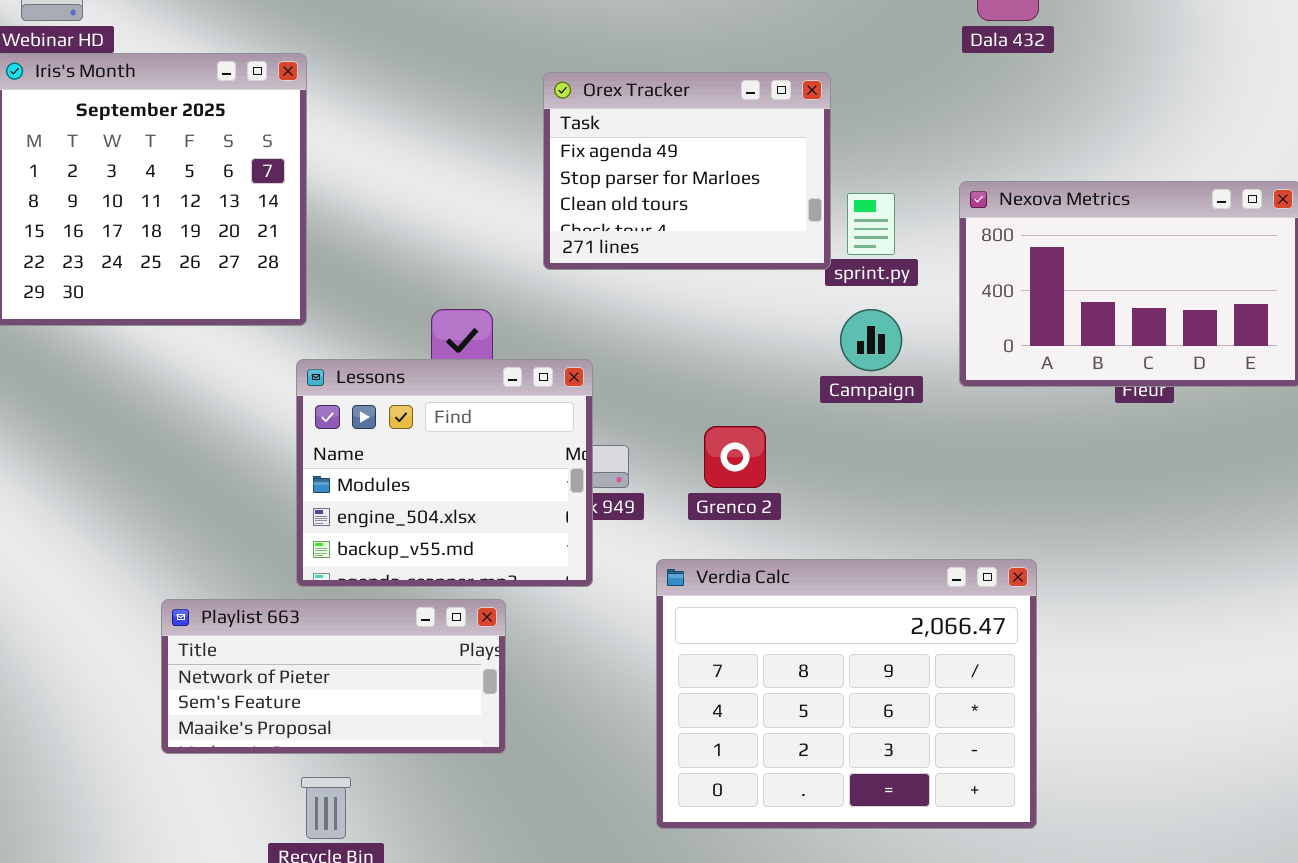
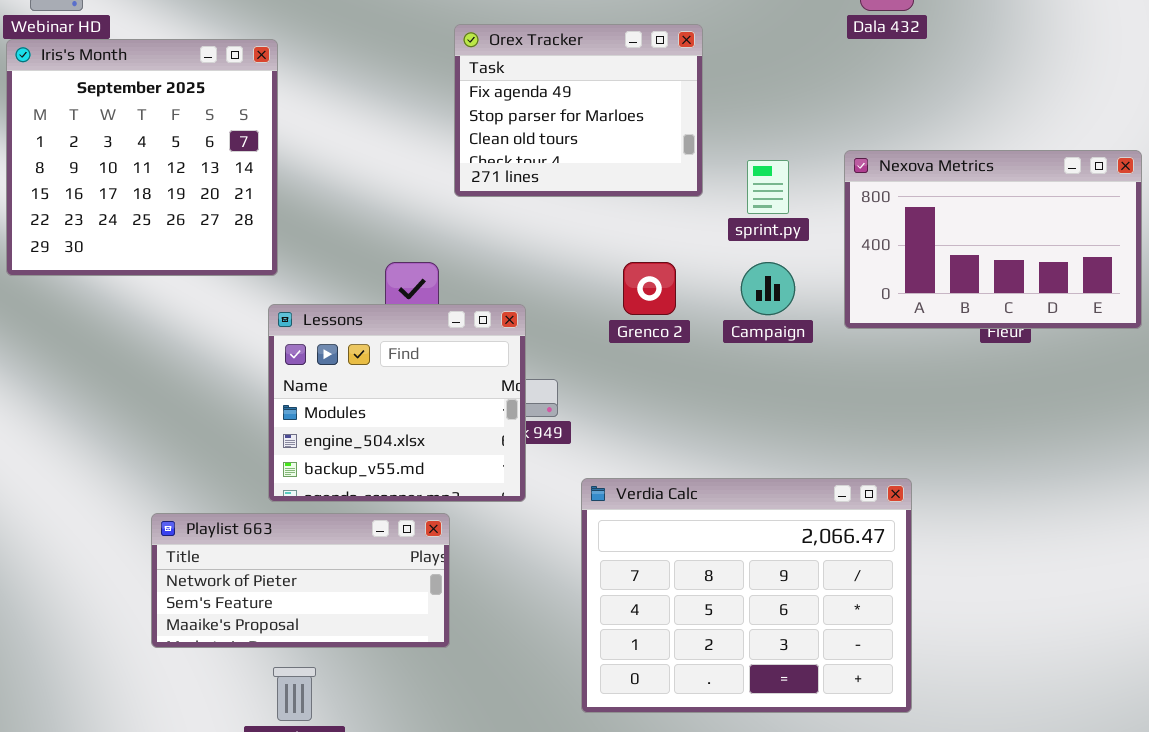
Orex Tracker: [543,72,831,270] -> [454,24,703,197], moved
Grenco 2: [704,426,766,488] -> [623,262,676,315], moved

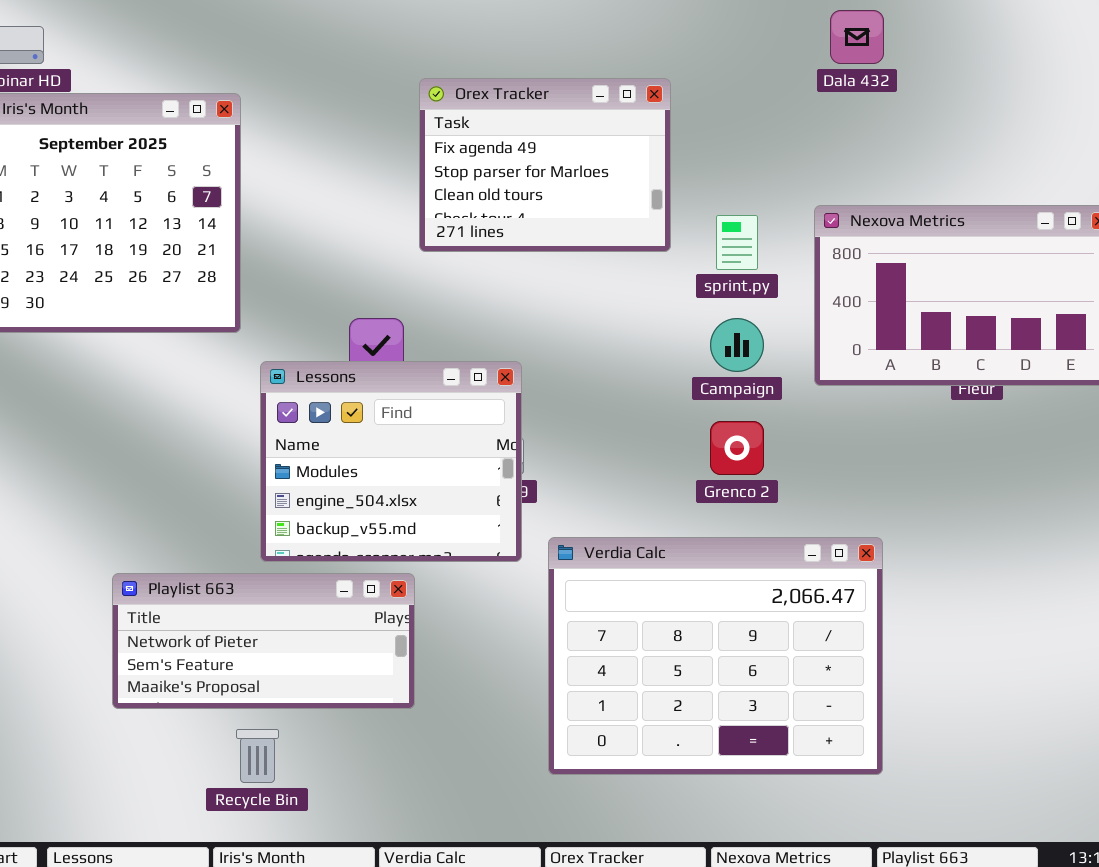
Grenco 2: [623,262,676,315] -> [710,421,764,475], moved
Lessons: [268,304,526,502] -> [260,361,522,562], moved

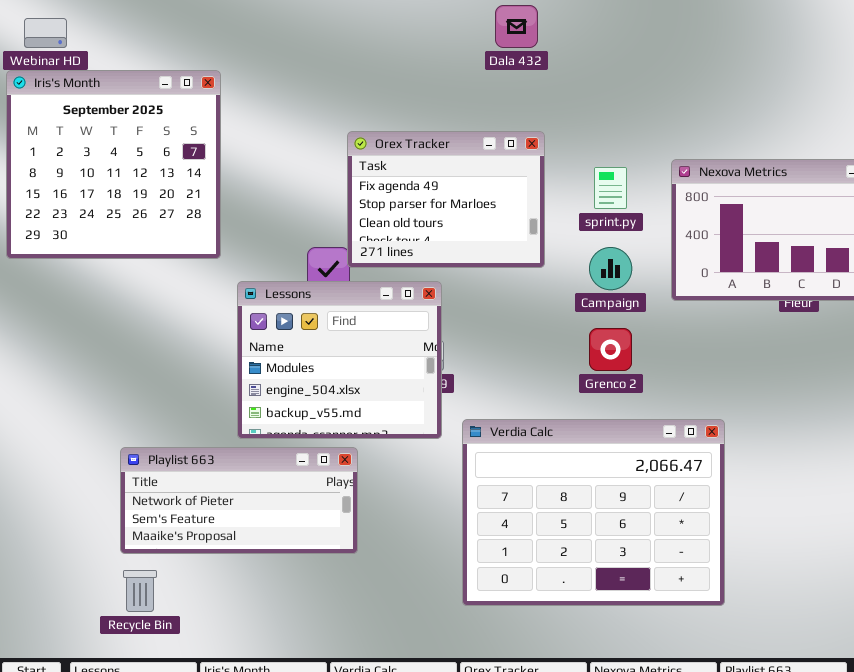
Dala 432: [830,10,884,64] -> [495,5,538,48], moved
Orex Tracker: [419,78,671,252] -> [347,131,545,268], moved
Recycle Bin: [236,729,279,783] -> [123,570,157,612], moved

